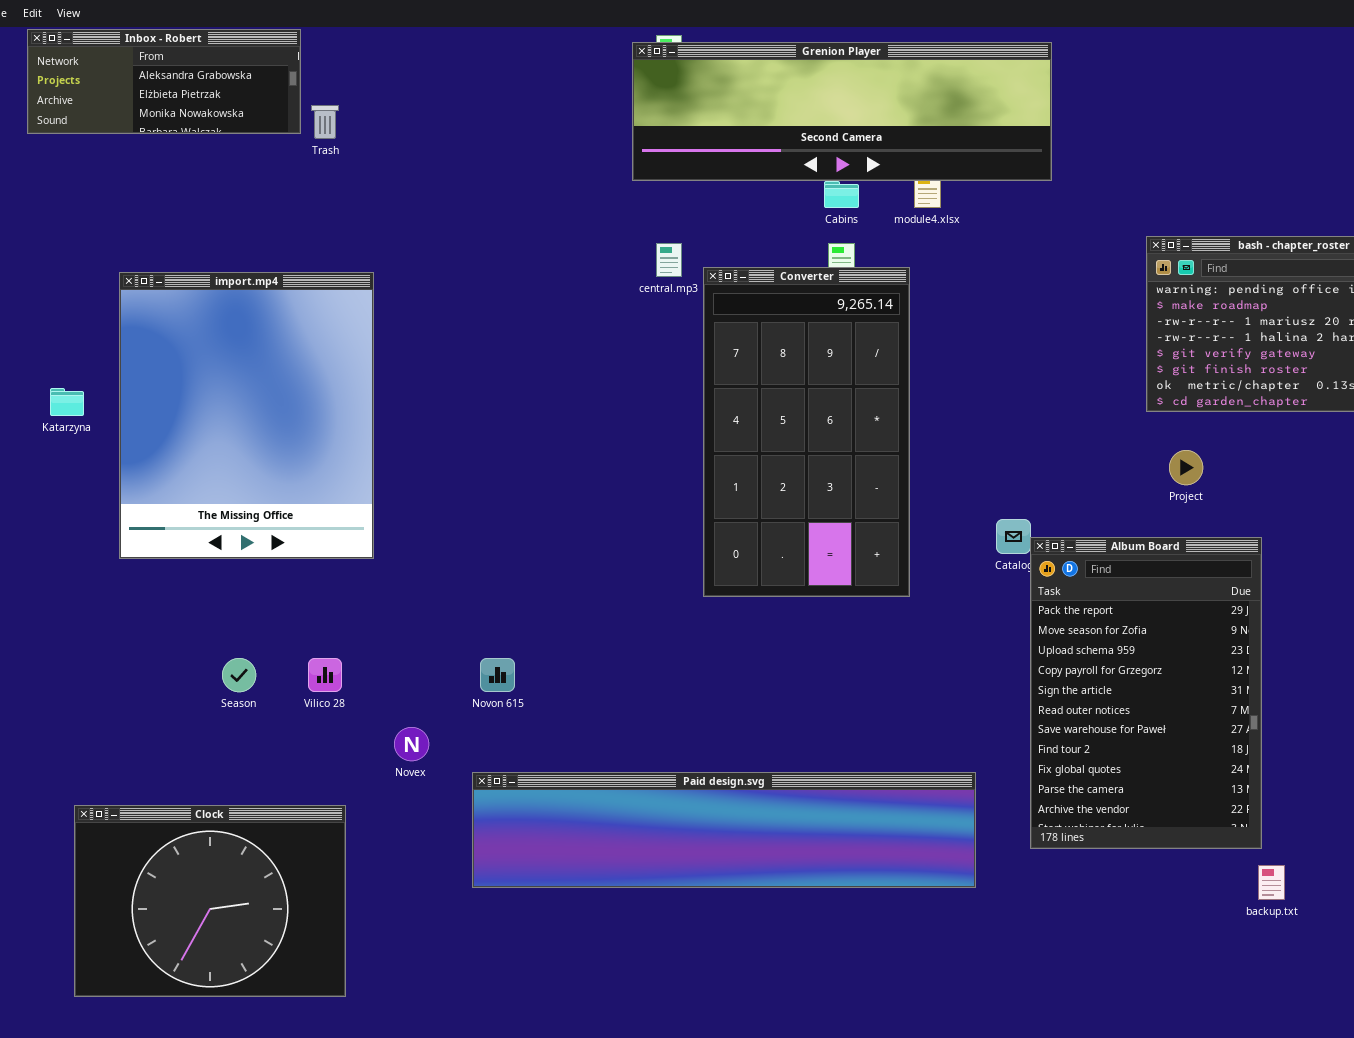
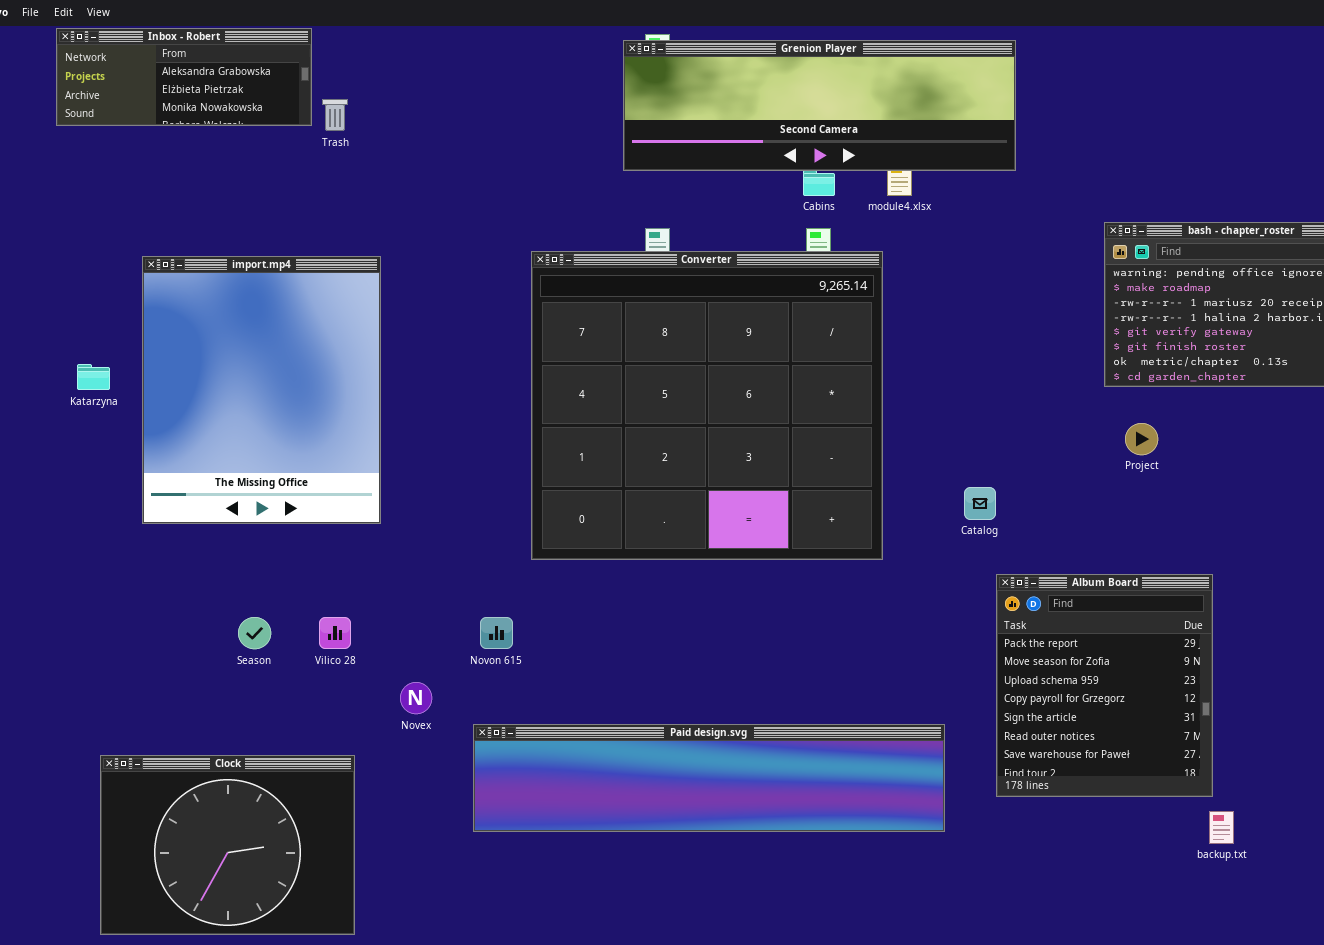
Converter: [703,267,910,597] -> [531,251,883,560], resized
Album Board: [1030,537,1262,849] -> [996,574,1213,797], resized

